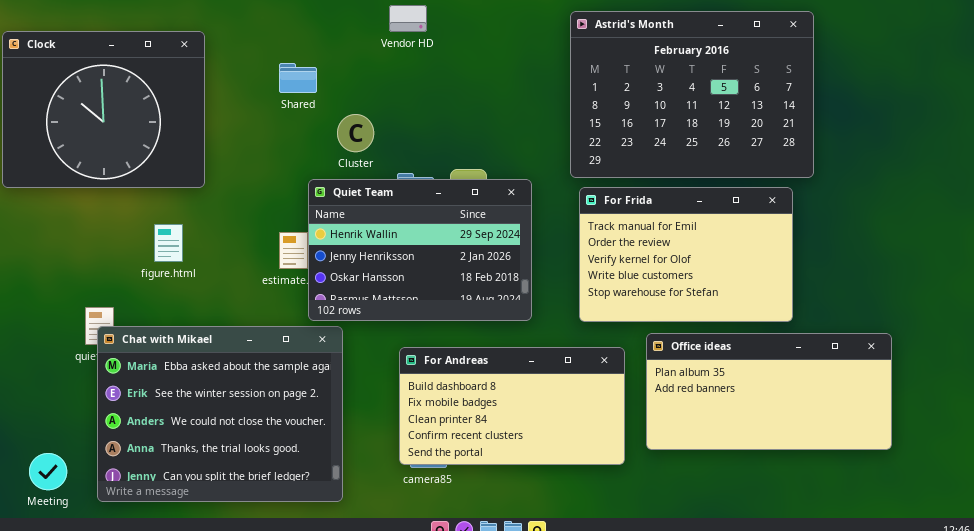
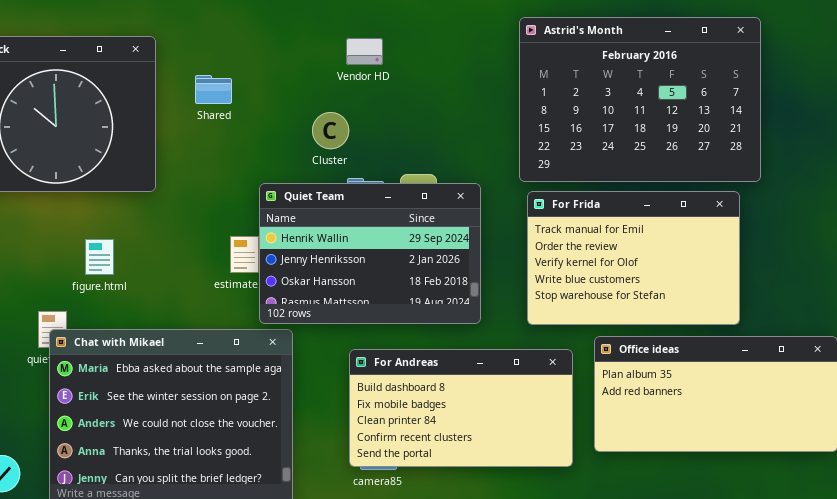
Vendor HD: [389,5,427,32] -> [346,38,383,65], moved
Shared: [279,63,317,93] -> [195,75,232,104], moved
Cluster: [337,114,374,152] -> [312,112,349,149], moved
figure.html: [154,224,183,262] -> [85,239,114,275], moved

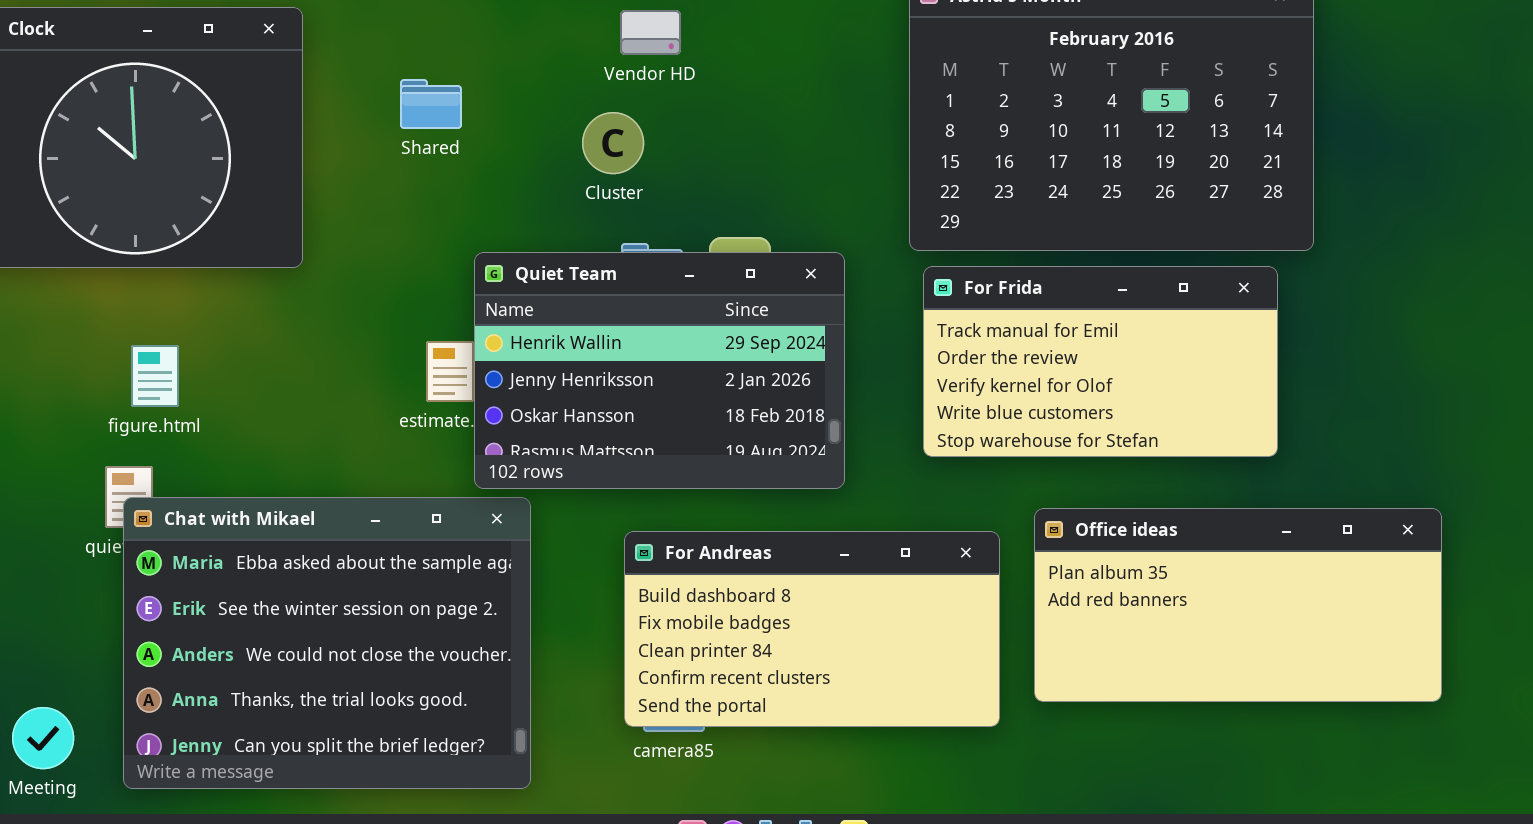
Shared: [195,75,232,104] -> [400,79,462,129], moved
Cluster: [312,112,349,149] -> [582,112,644,174], moved
For Frida: [527,191,740,325] -> [923,266,1278,457], resized
figure.html: [85,239,114,275] -> [131,345,179,407], moved

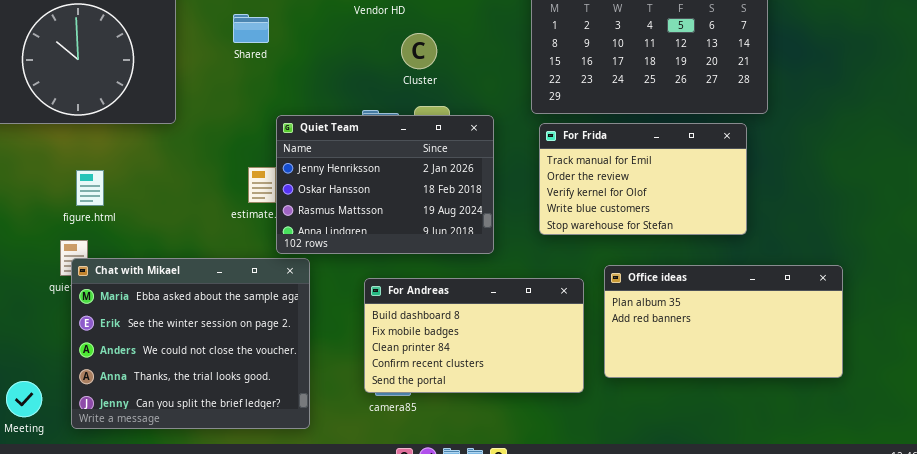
Cluster: [582,112,644,174] -> [401,33,437,69], moved
Quiet Team: [474,252,845,489] -> [276,115,494,254], scrolled down 1 row

